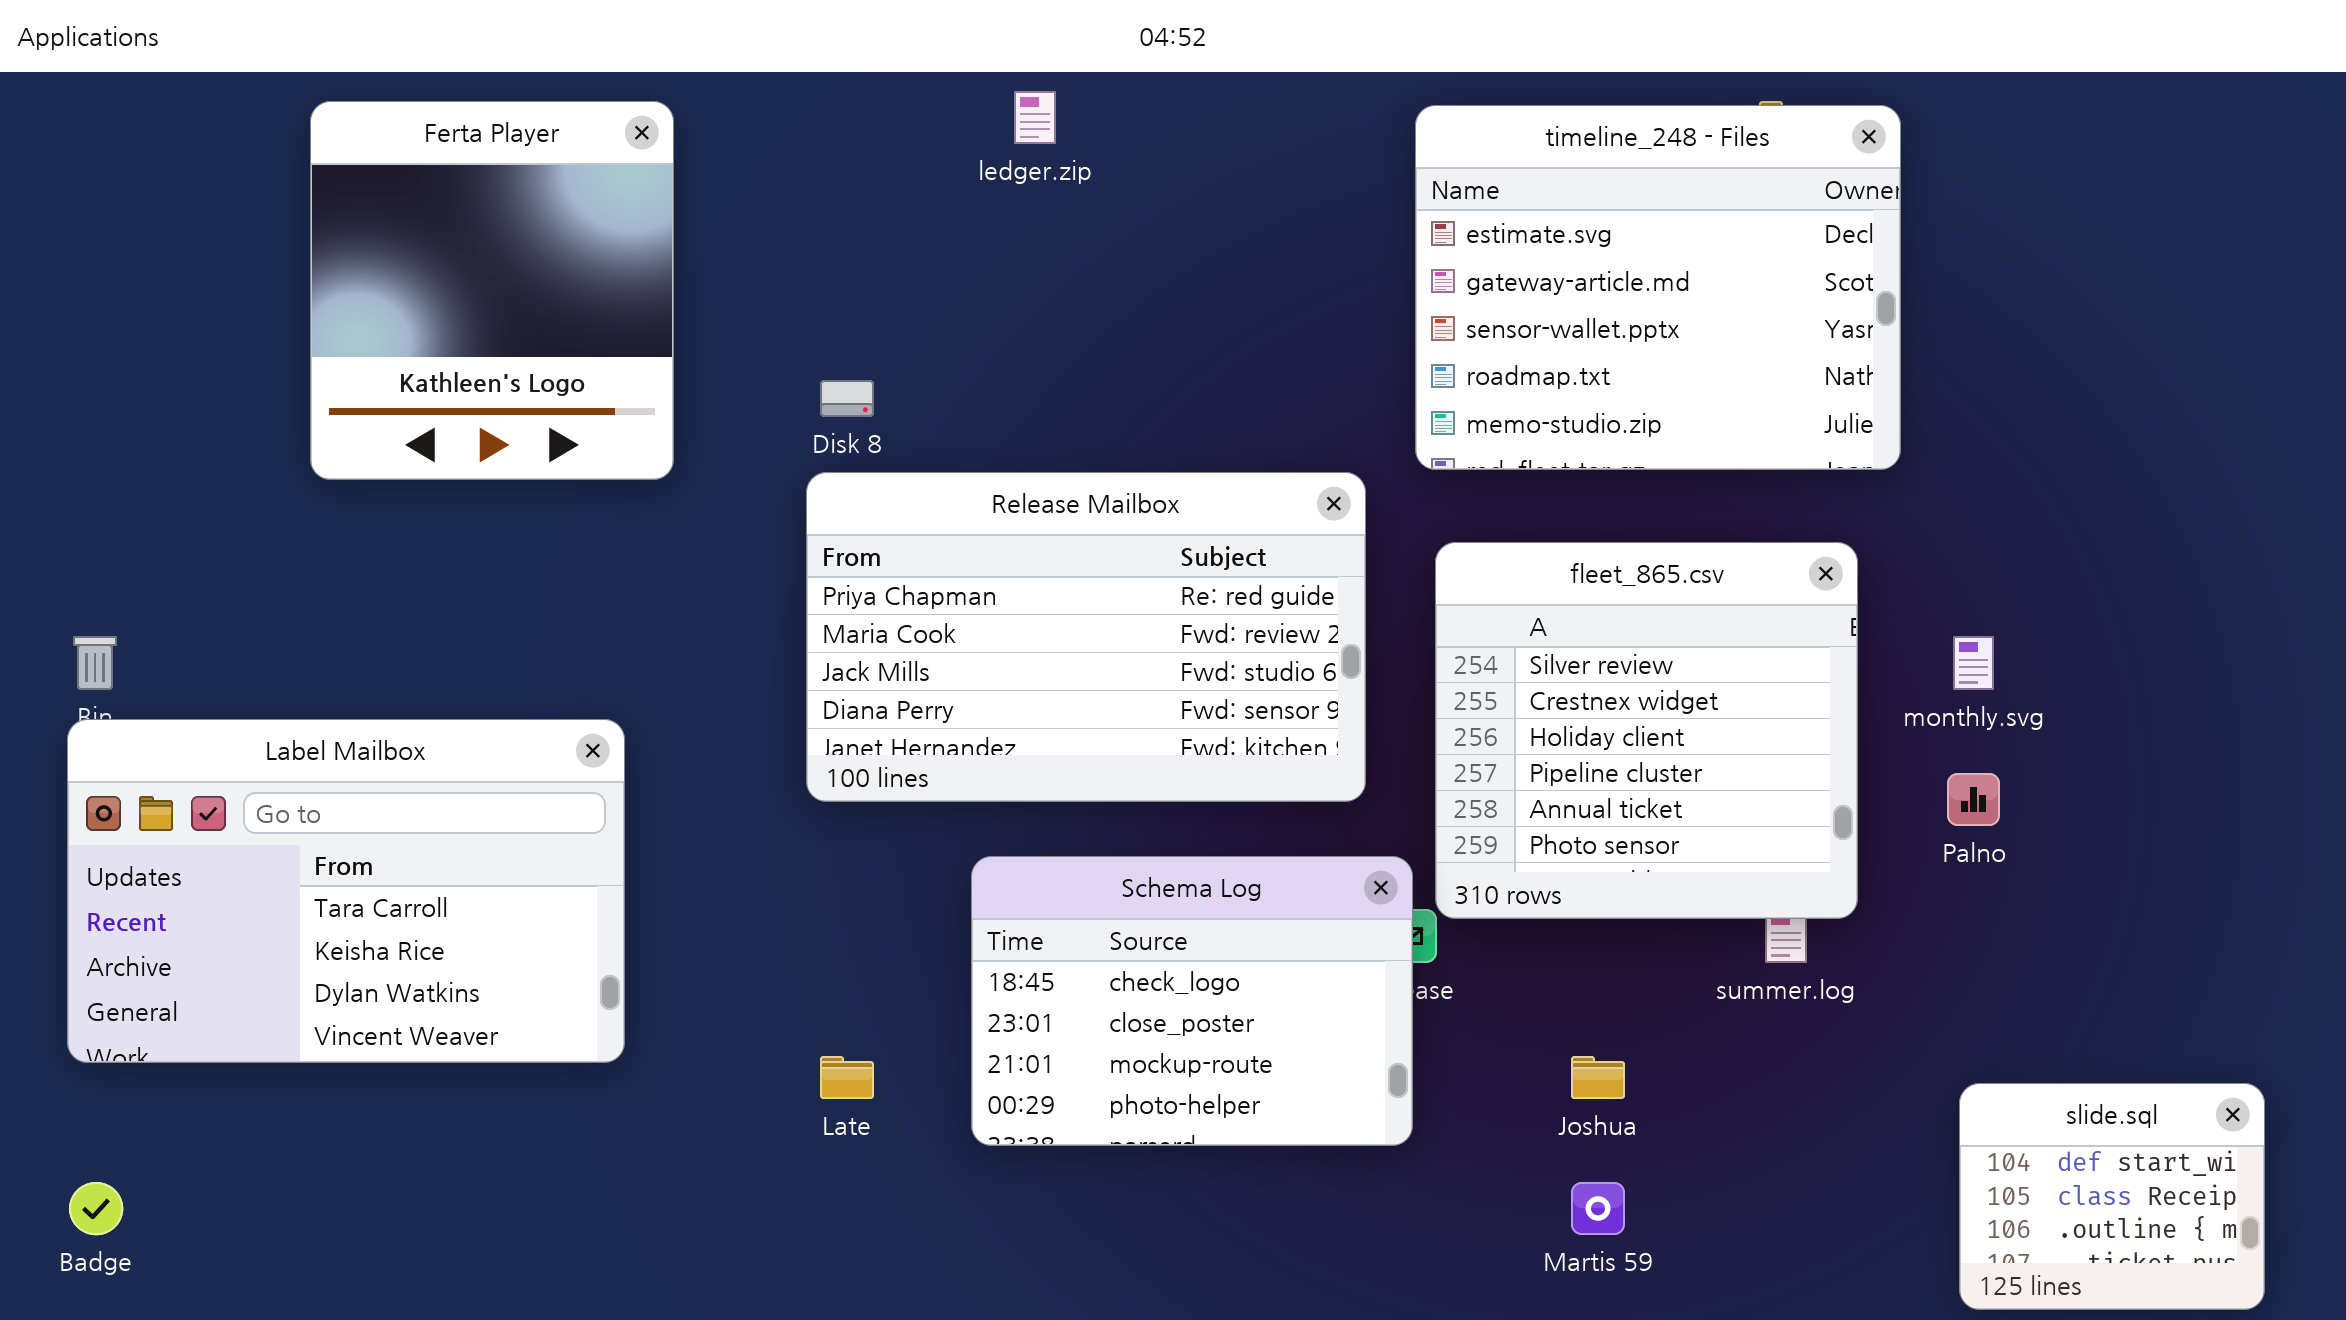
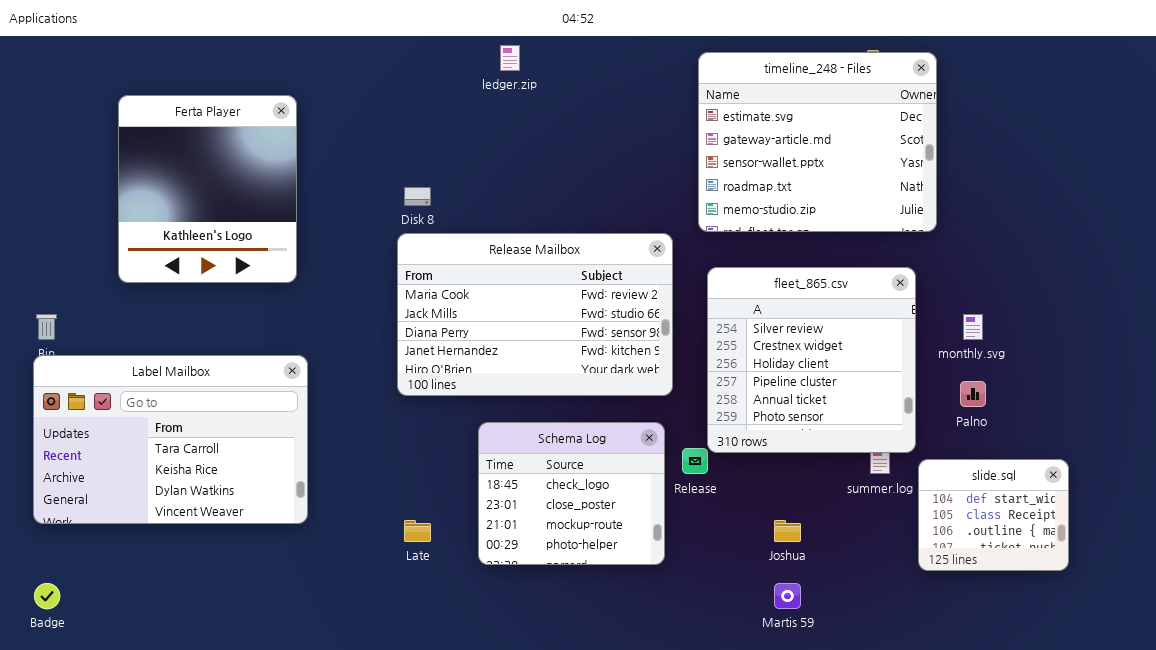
Ferta Player: [310,101,674,480] -> [118,95,297,283], moved
Release Mailbox: [806,472,1366,802] -> [397,233,673,396], scrolled down 1 row
Schema Log: [971,856,1413,1146] -> [478,422,665,565], resized
slide.sql: [1959,1083,2265,1310] -> [918,459,1069,571], moved

